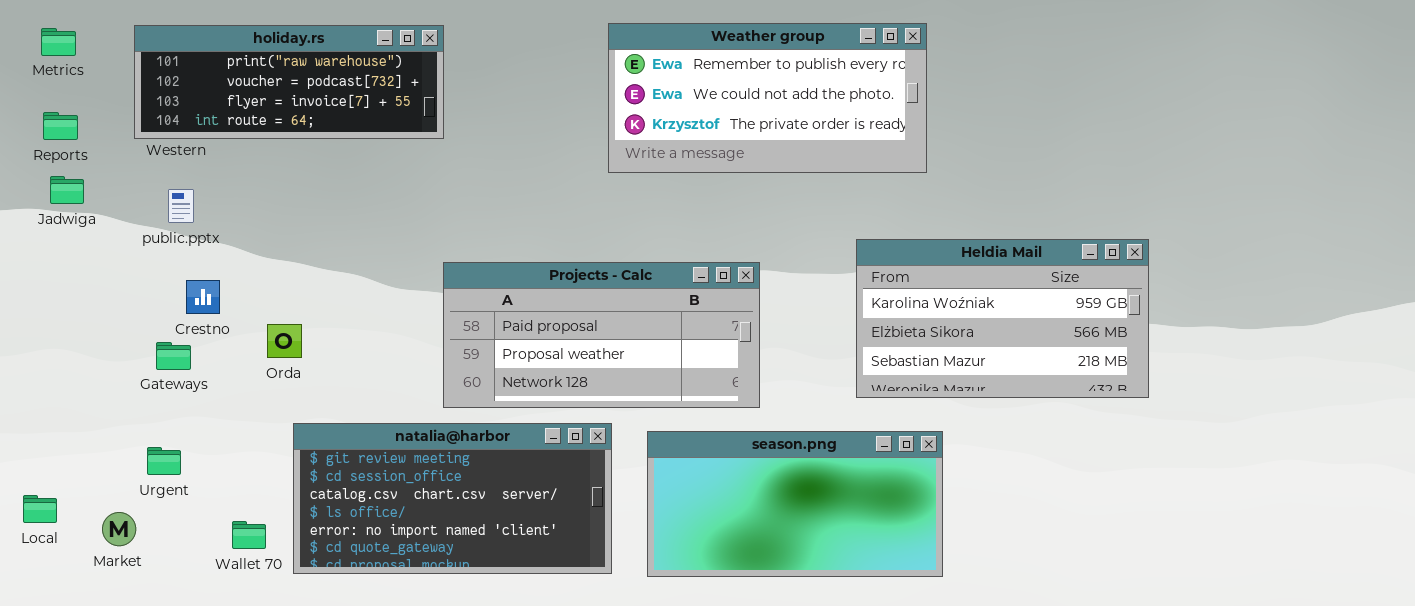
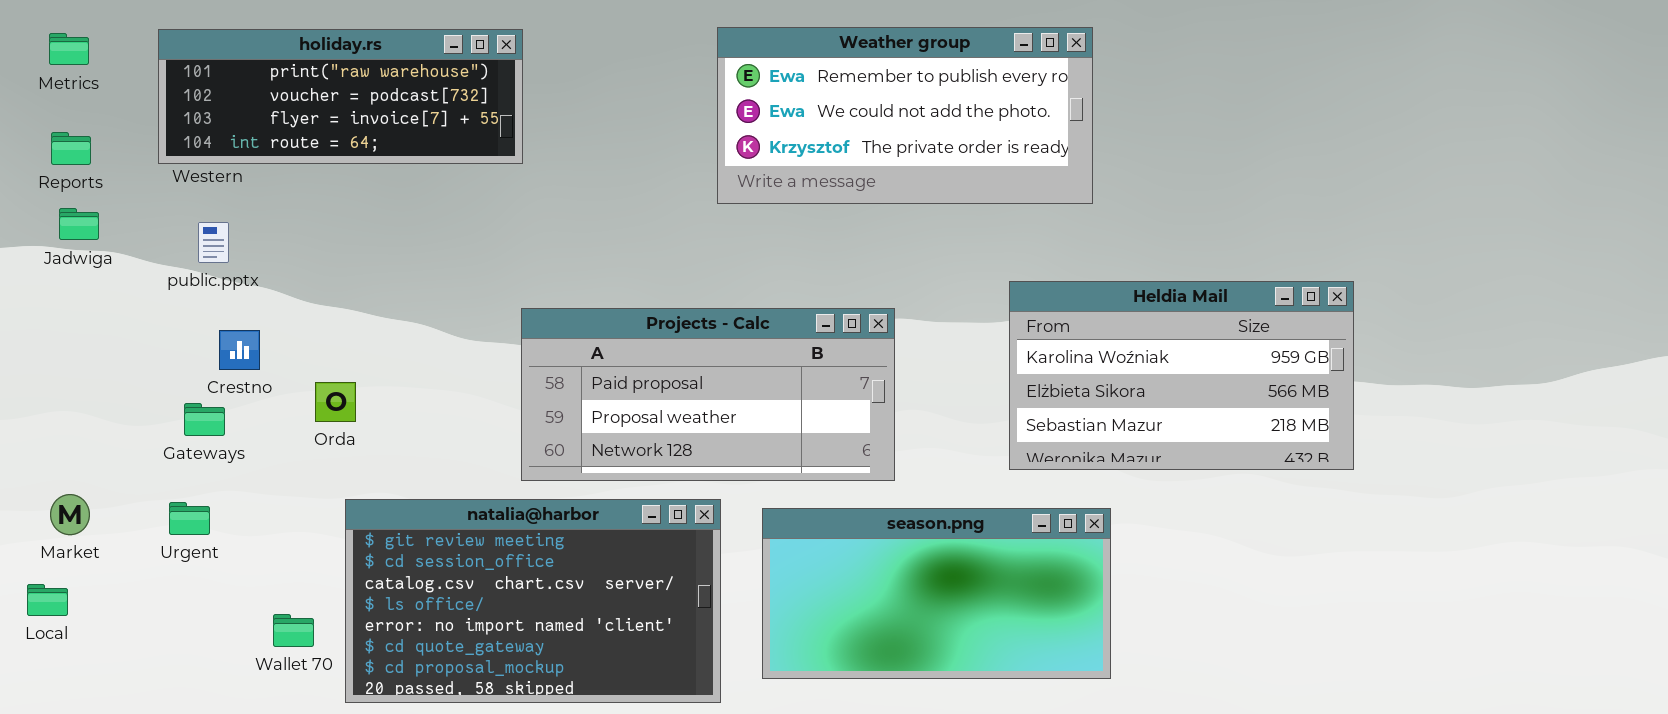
natalia@harbor: [293,423,612,574] -> [345,499,721,703], resized
Urgent: [147,447,181,475] -> [169,502,210,535], moved
Market: [102,512,136,546] -> [50,494,90,535], moved

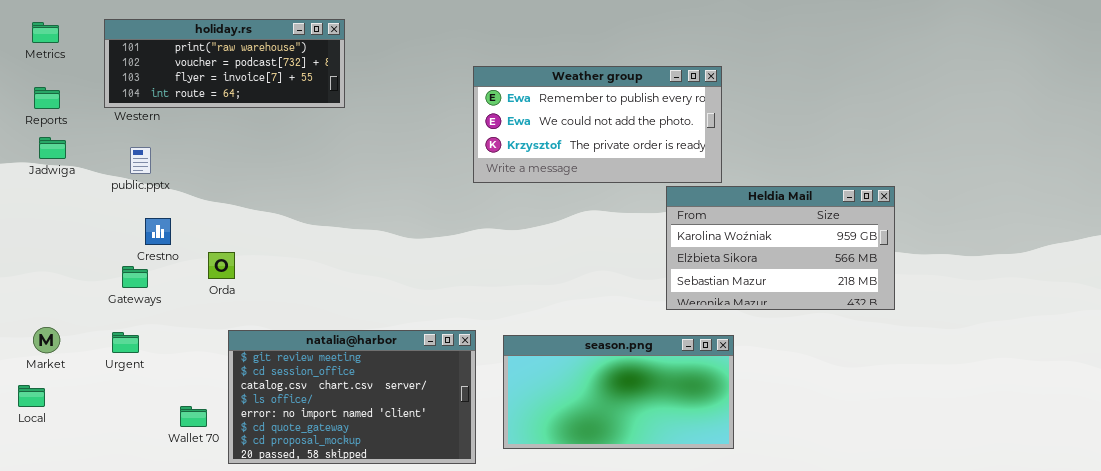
Weather group: [717,27,1093,204] -> [473,66,722,183], moved
Projects - Calc: [521,308,895,481] -> none, closed

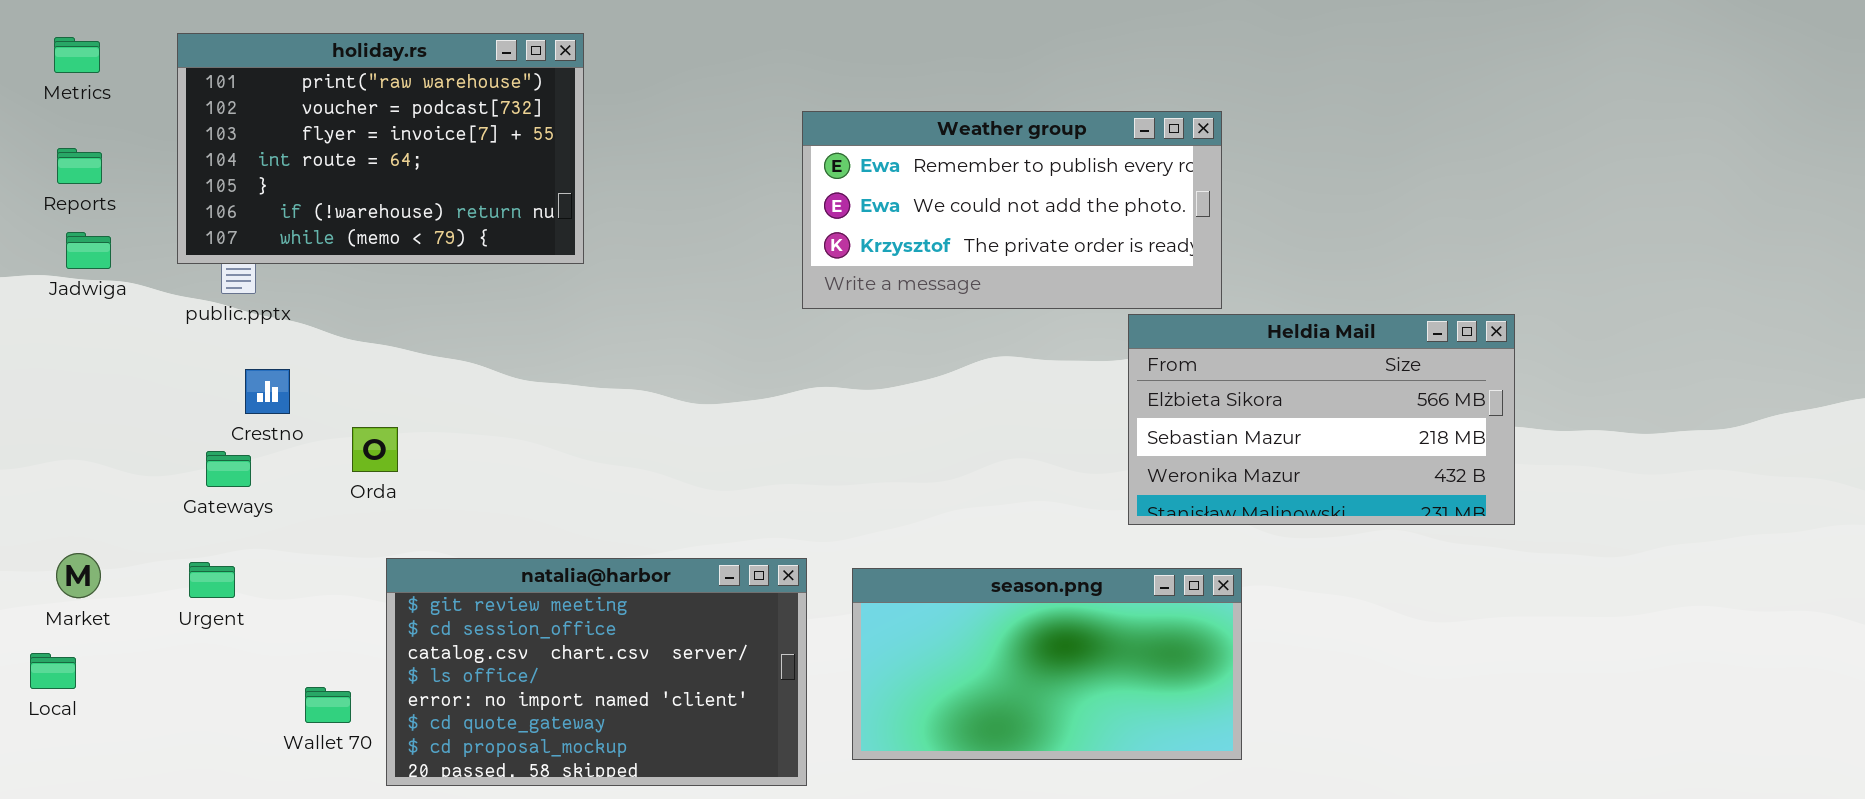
holiday.rs: [104,19,345,108] -> [177,33,584,264], resized
Heldia Mail: [666,186,895,310] -> [1128,314,1515,525], scrolled down 1 row

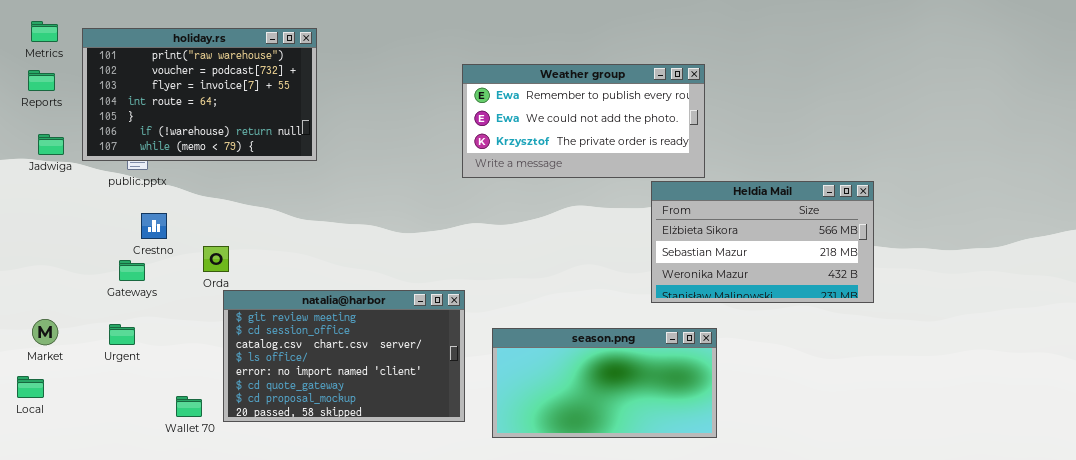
holiday.rs: [177,33,584,264] -> [82,28,317,161], moved
Reports: [57,148,102,184] -> [28,70,55,91], moved
natalia@harbor: [386,558,807,786] -> [223,290,465,422], moved

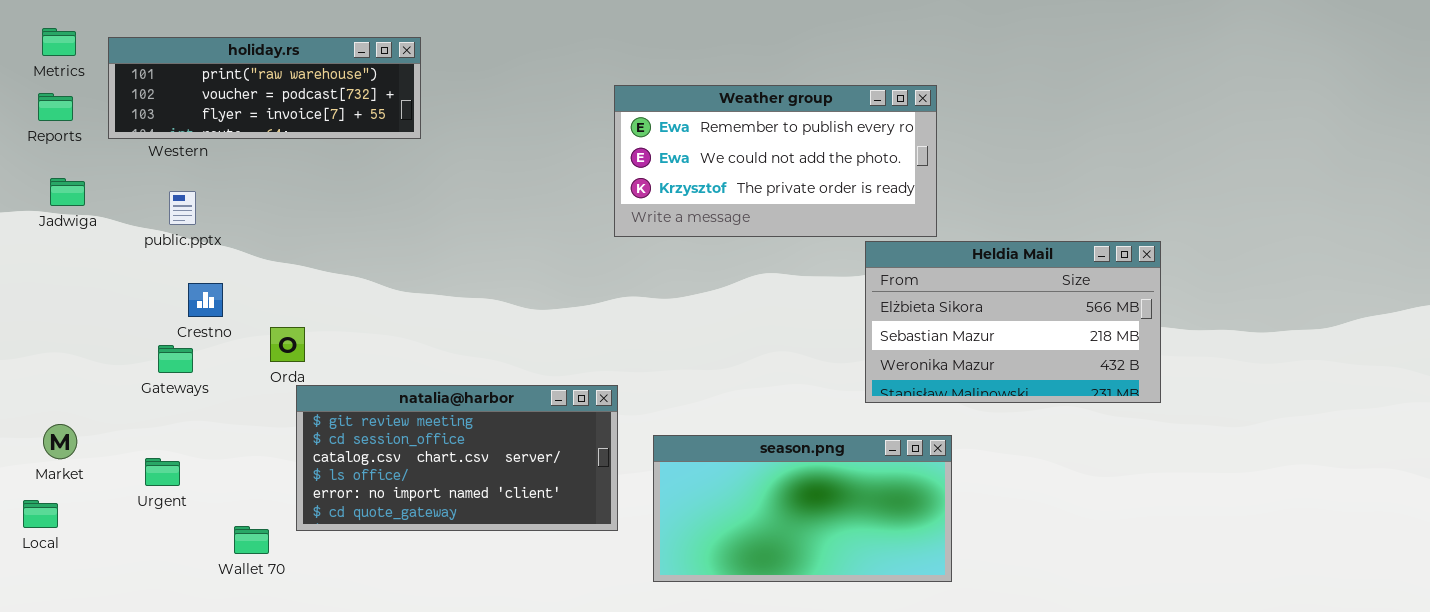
holiday.rs: [82,28,317,161] -> [108,37,421,139], resized
natalia@harbor: [223,290,465,422] -> [296,385,618,531], resized
Urgent: [109,324,135,345] -> [145,458,180,486], moved

